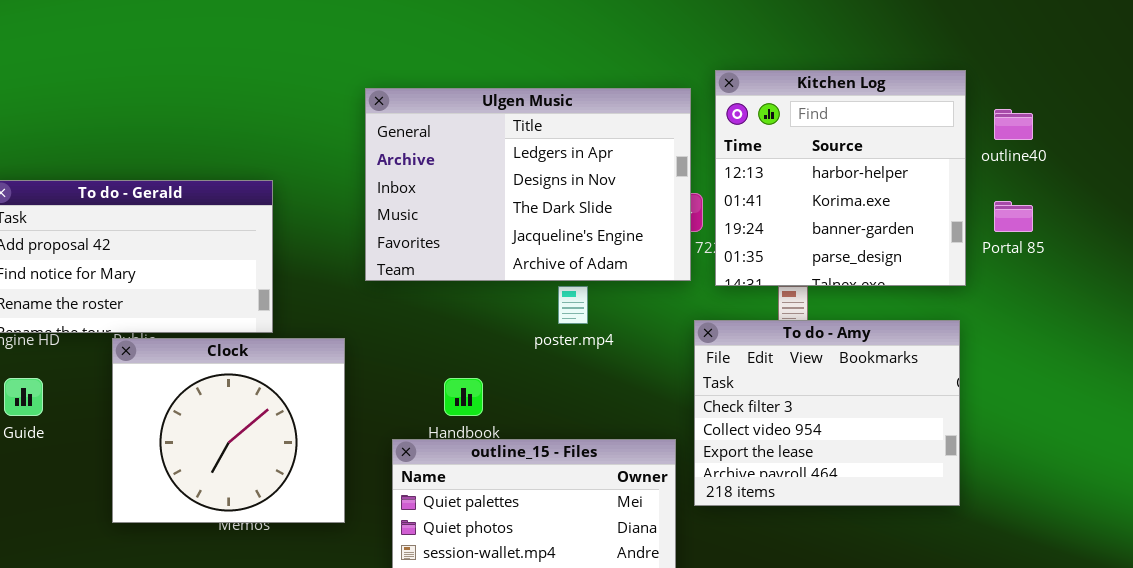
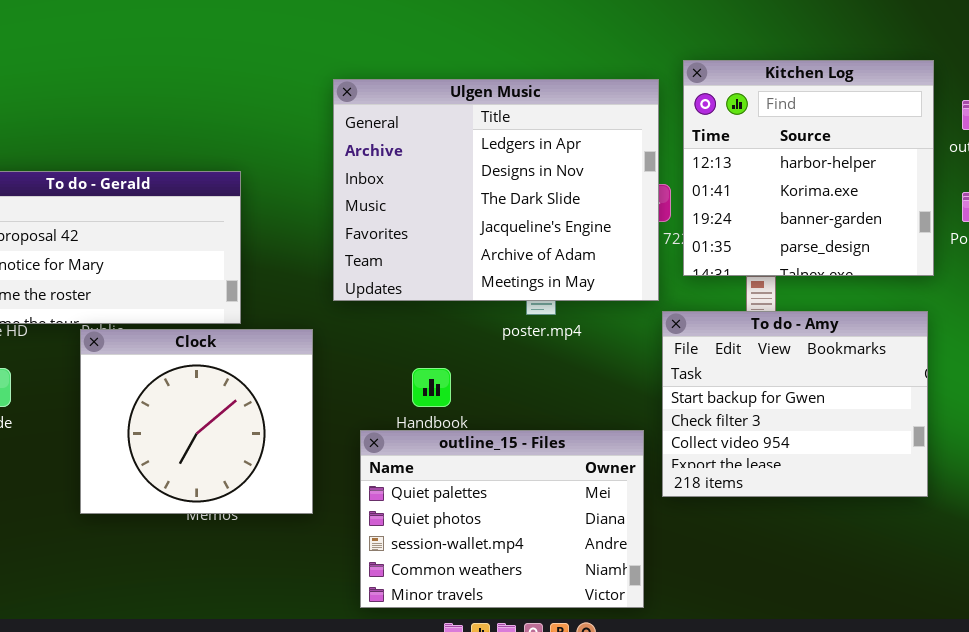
Ulgen Music: [365,88,691,281] -> [333,79,659,301], resized
To do - Amy: [694,320,960,506] -> [662,311,928,497], scrolled up 1 row

